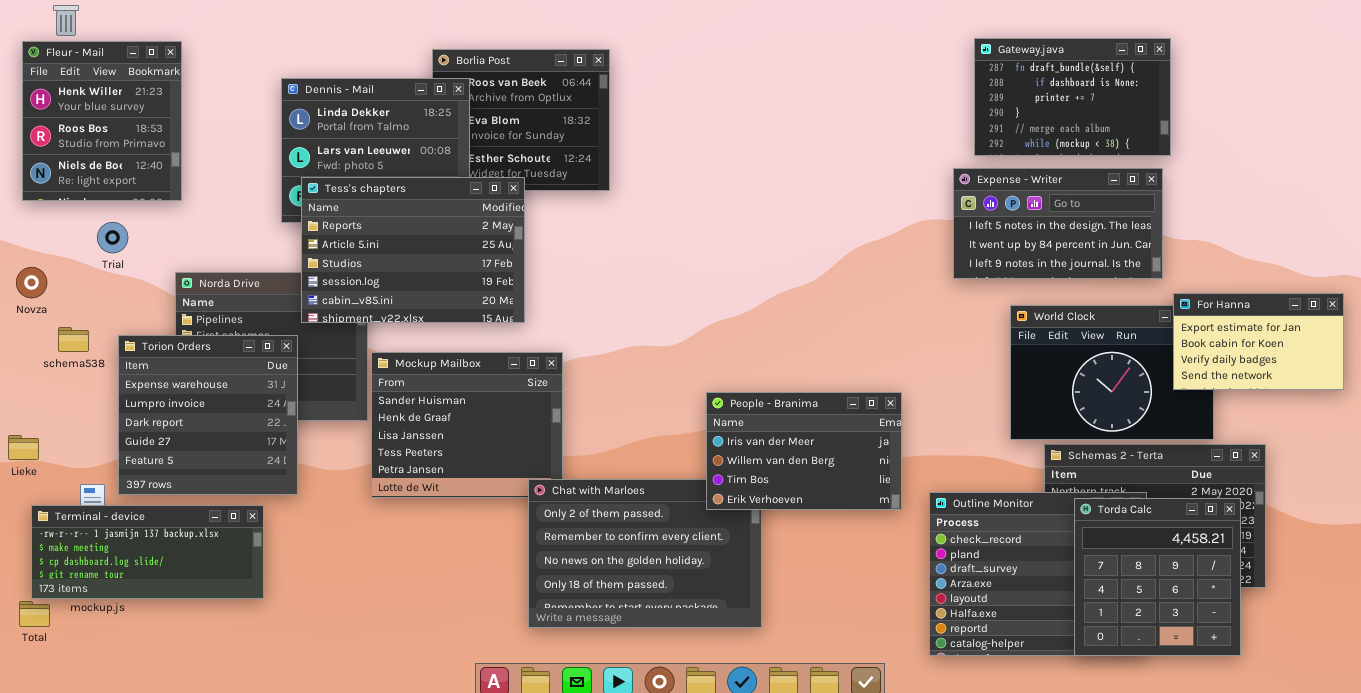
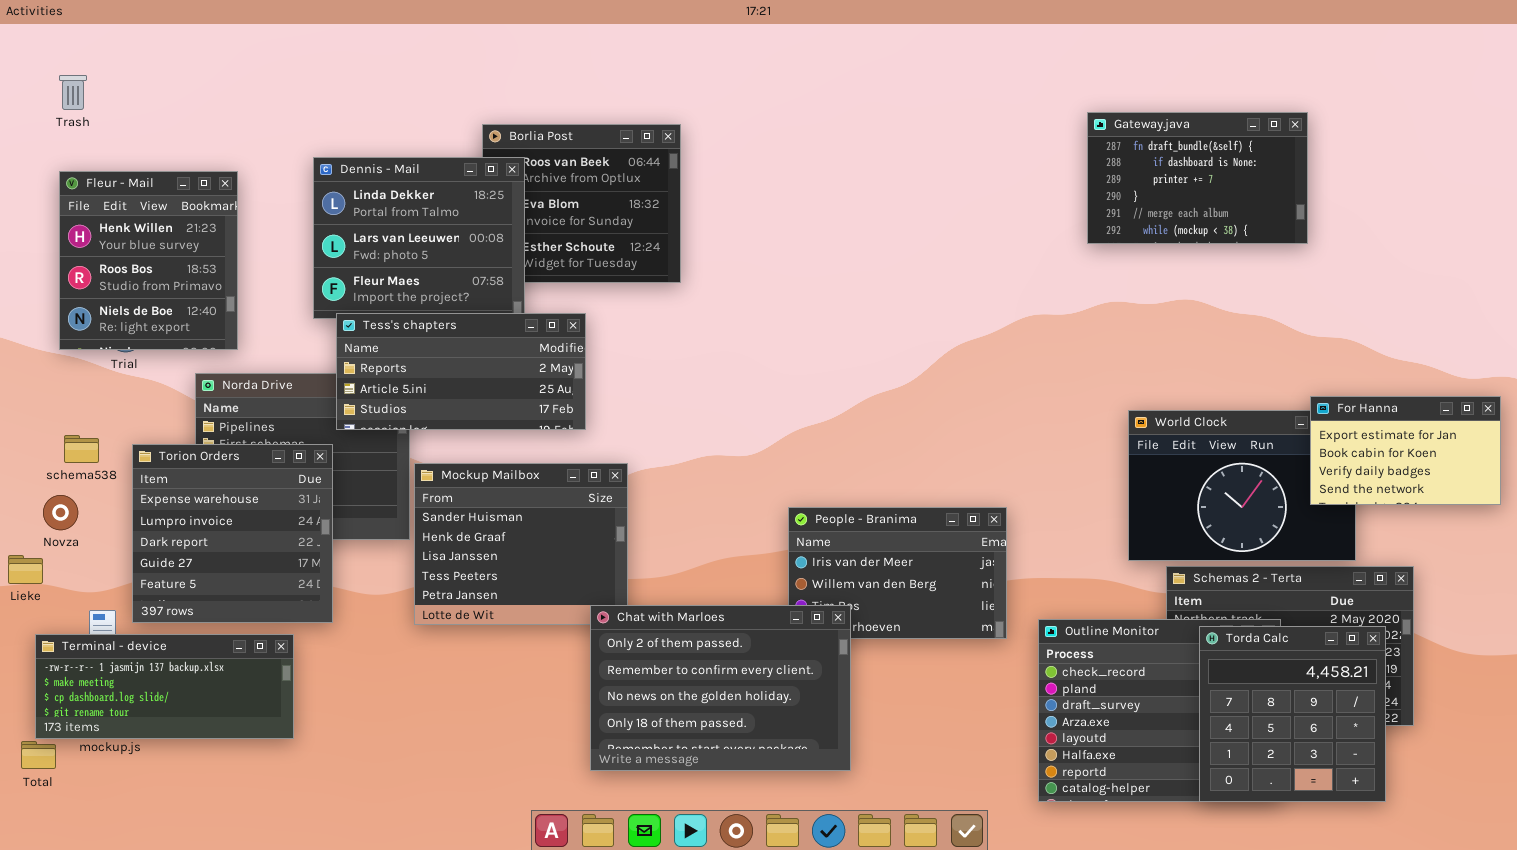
Fleur - Mail: [22,41,182,201] -> [59,171,238,350], moved
Expense - Writer: [953,168,1163,279] -> none, closed
Tess's chapters: [301,177,525,323] -> [336,313,586,430], resized
Novza: [16,267,47,298] -> [43,495,78,530], moved
Chat with Marloes: [528,479,762,628] -> [590,605,851,771], raised

